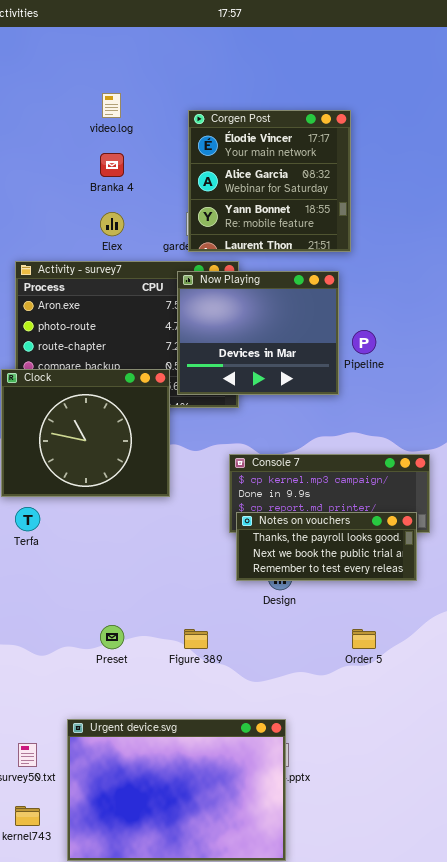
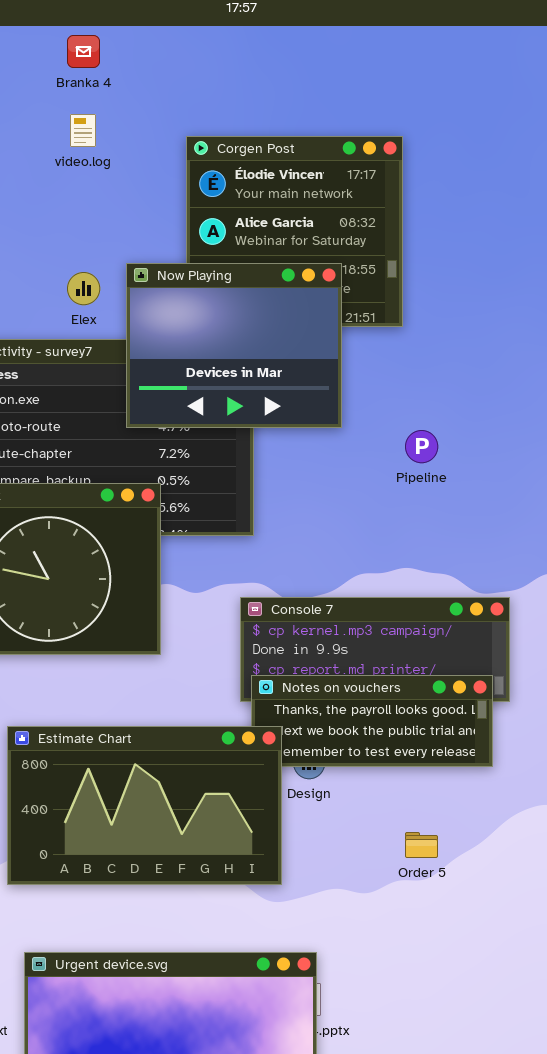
Branka 4: [100,153,124,177] -> [67,35,100,68], moved
Now Playing: [177,271,339,395] -> [126,263,342,428], moved
Estimate Chart: none -> [7,726,282,885], opened

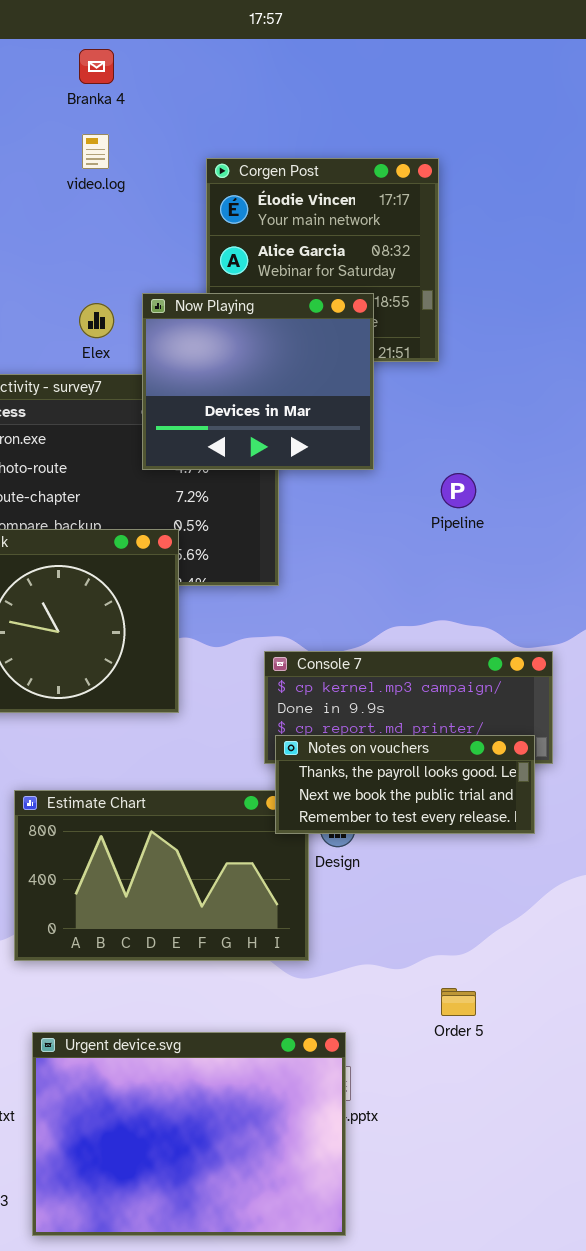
Notes on vouchers: [251,675,493,767] -> [275,735,535,834], raised
Order 5: [405,832,438,858] -> [441,988,476,1016], moved

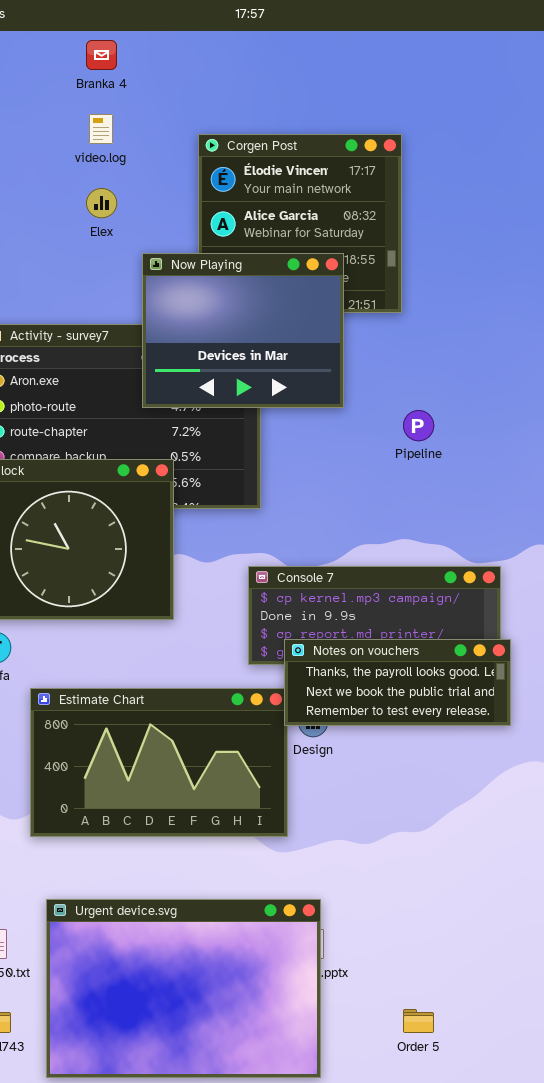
Elex: [79,303,114,338] -> [86,188,117,218], moved
Notes on vouchers: [275,735,535,834] -> [284,639,511,726], moved
Order 5: [441,988,476,1016] -> [403,1009,434,1033], moved

